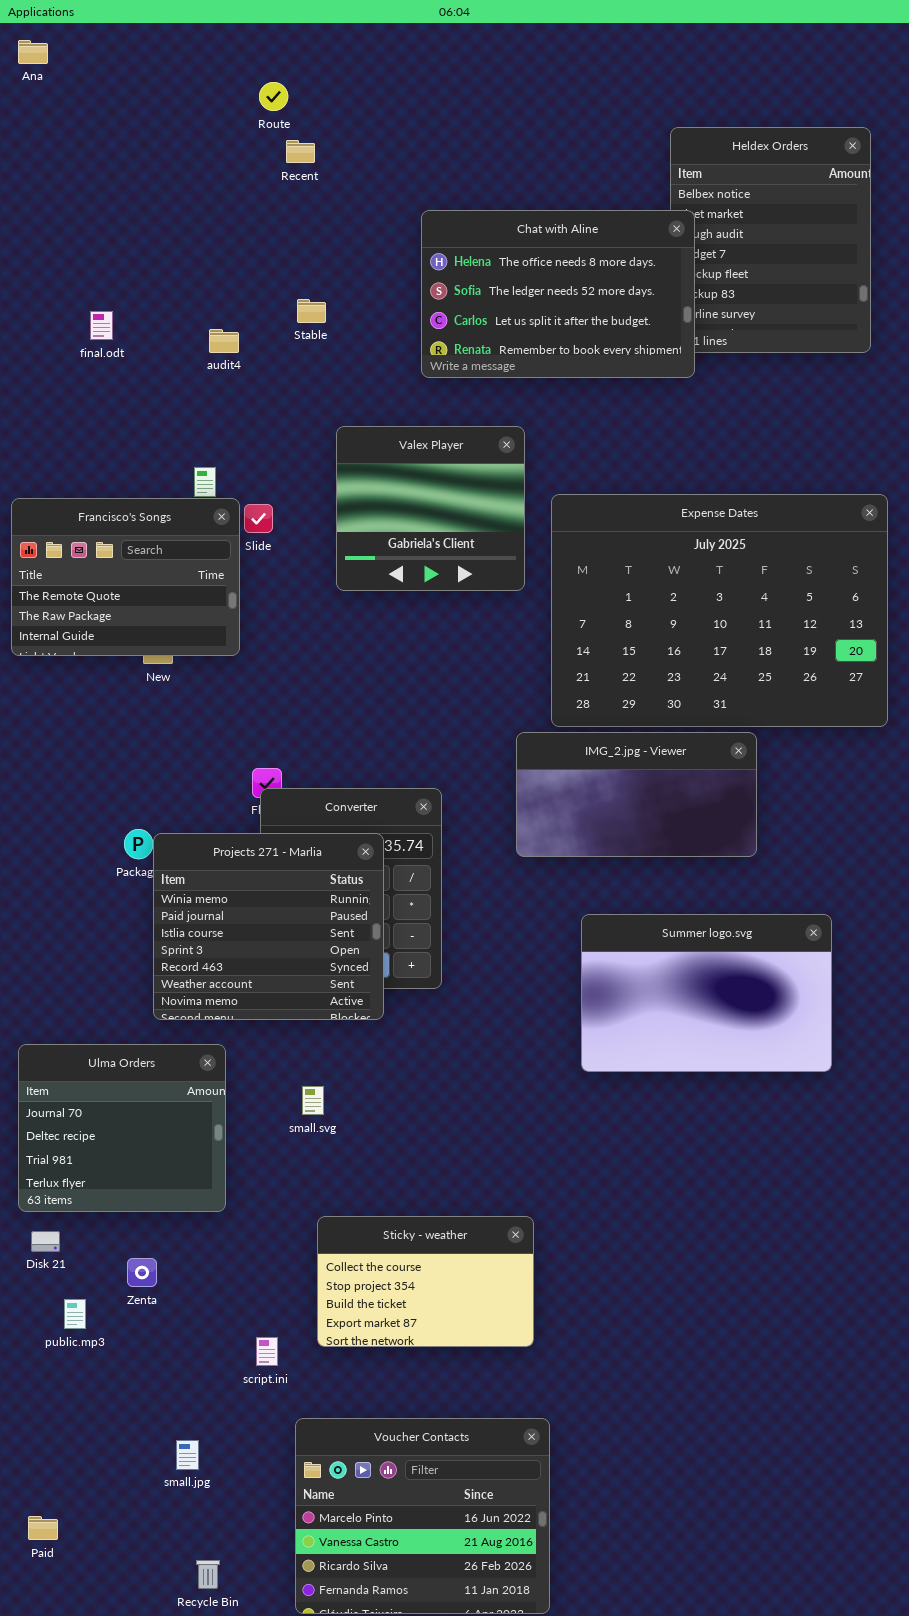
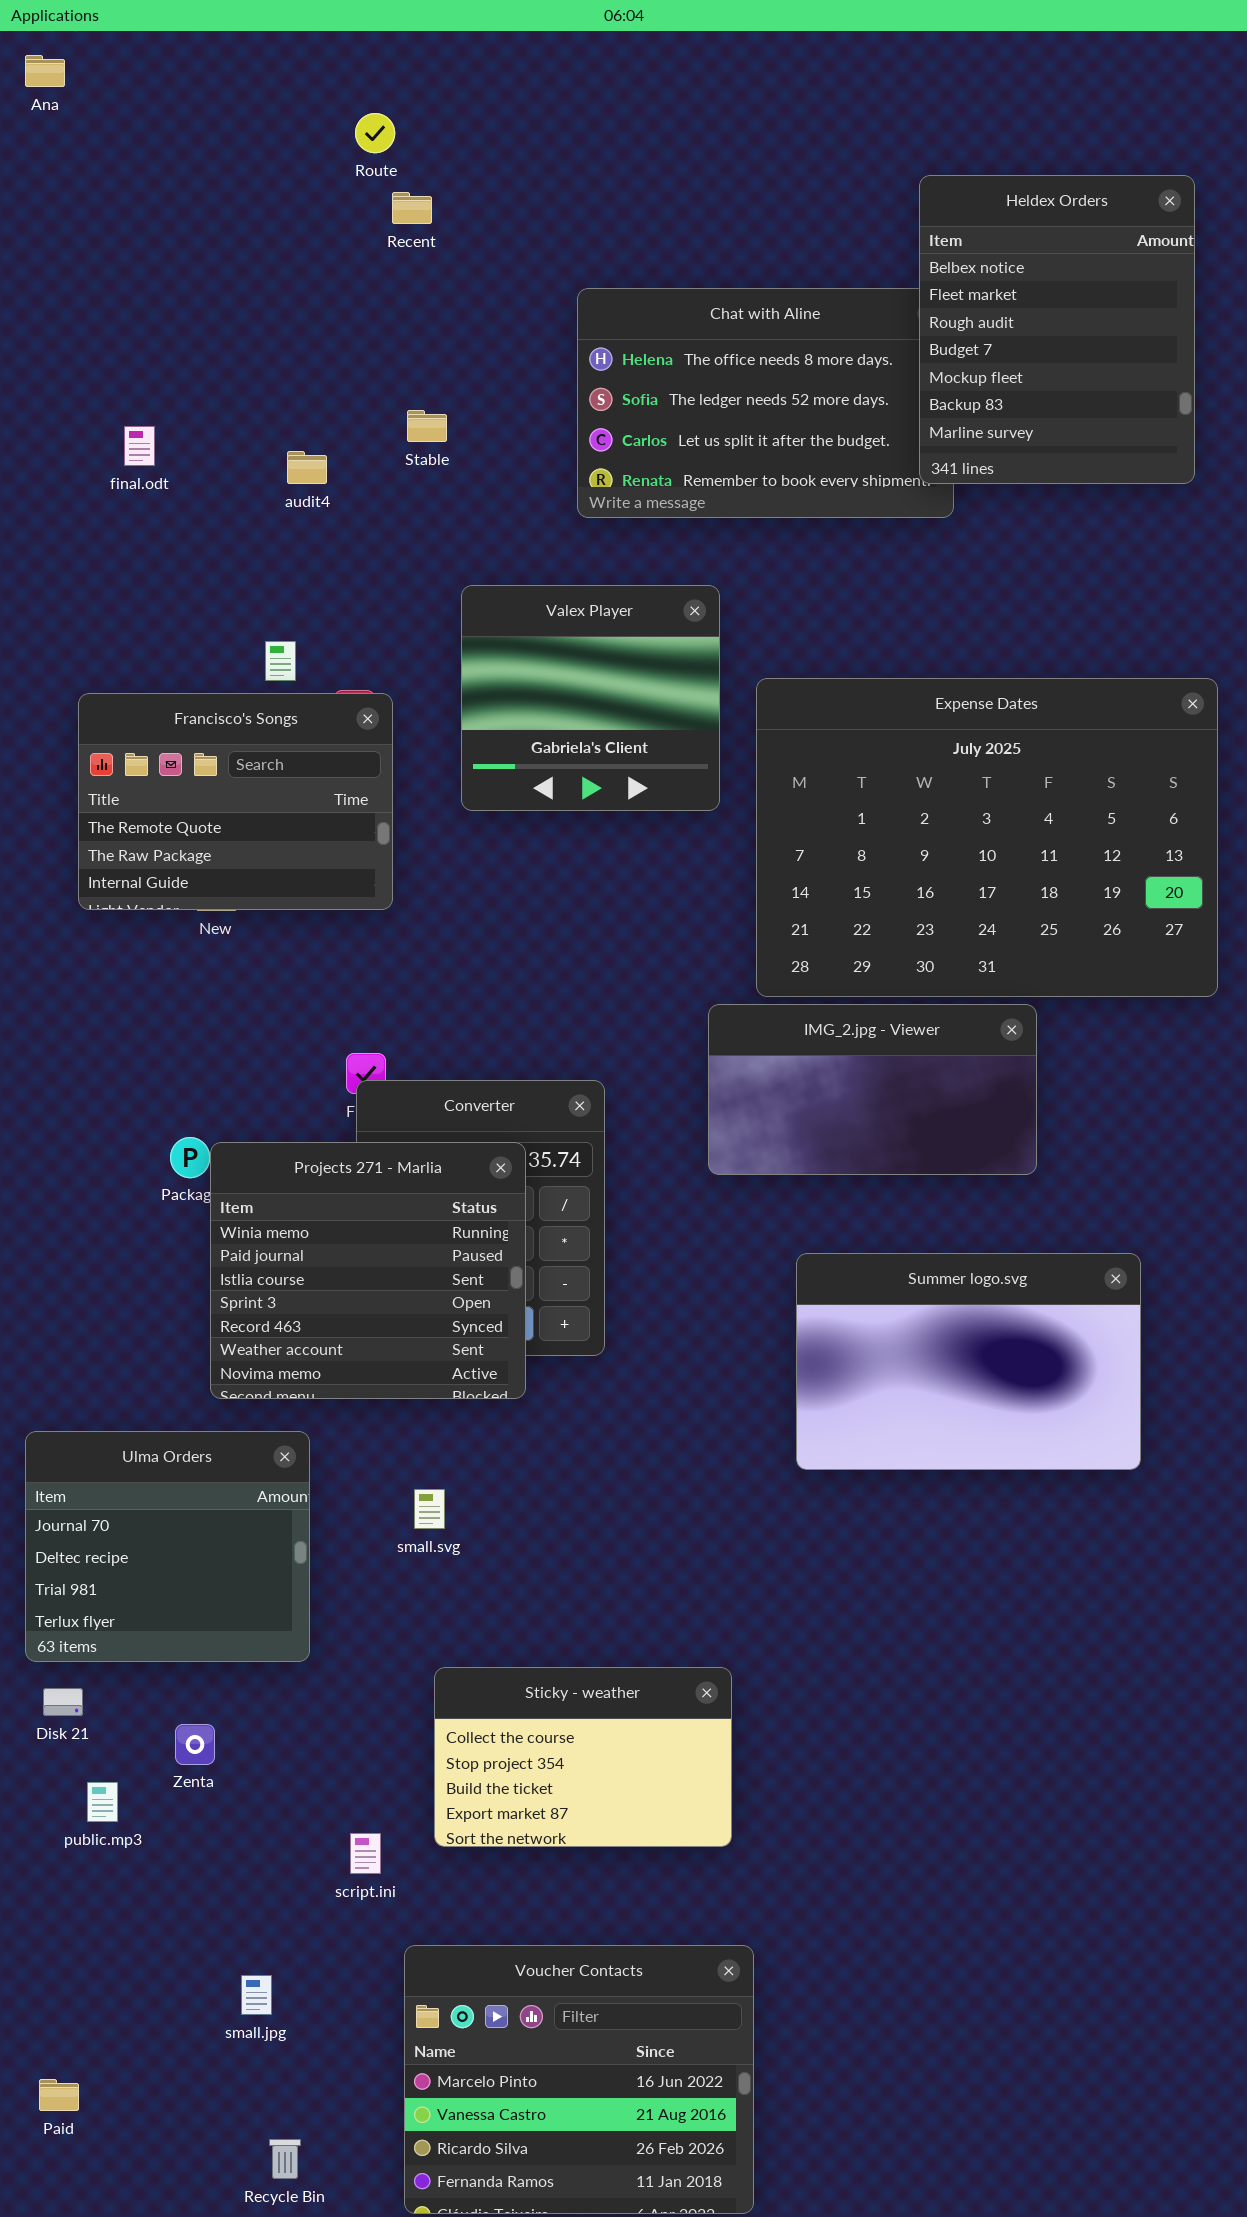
Heldex Orders: [670,127,871,353] -> [919,175,1195,484], raised
Francisco's Songs: [11,498,240,656] -> [78,693,393,910], moved

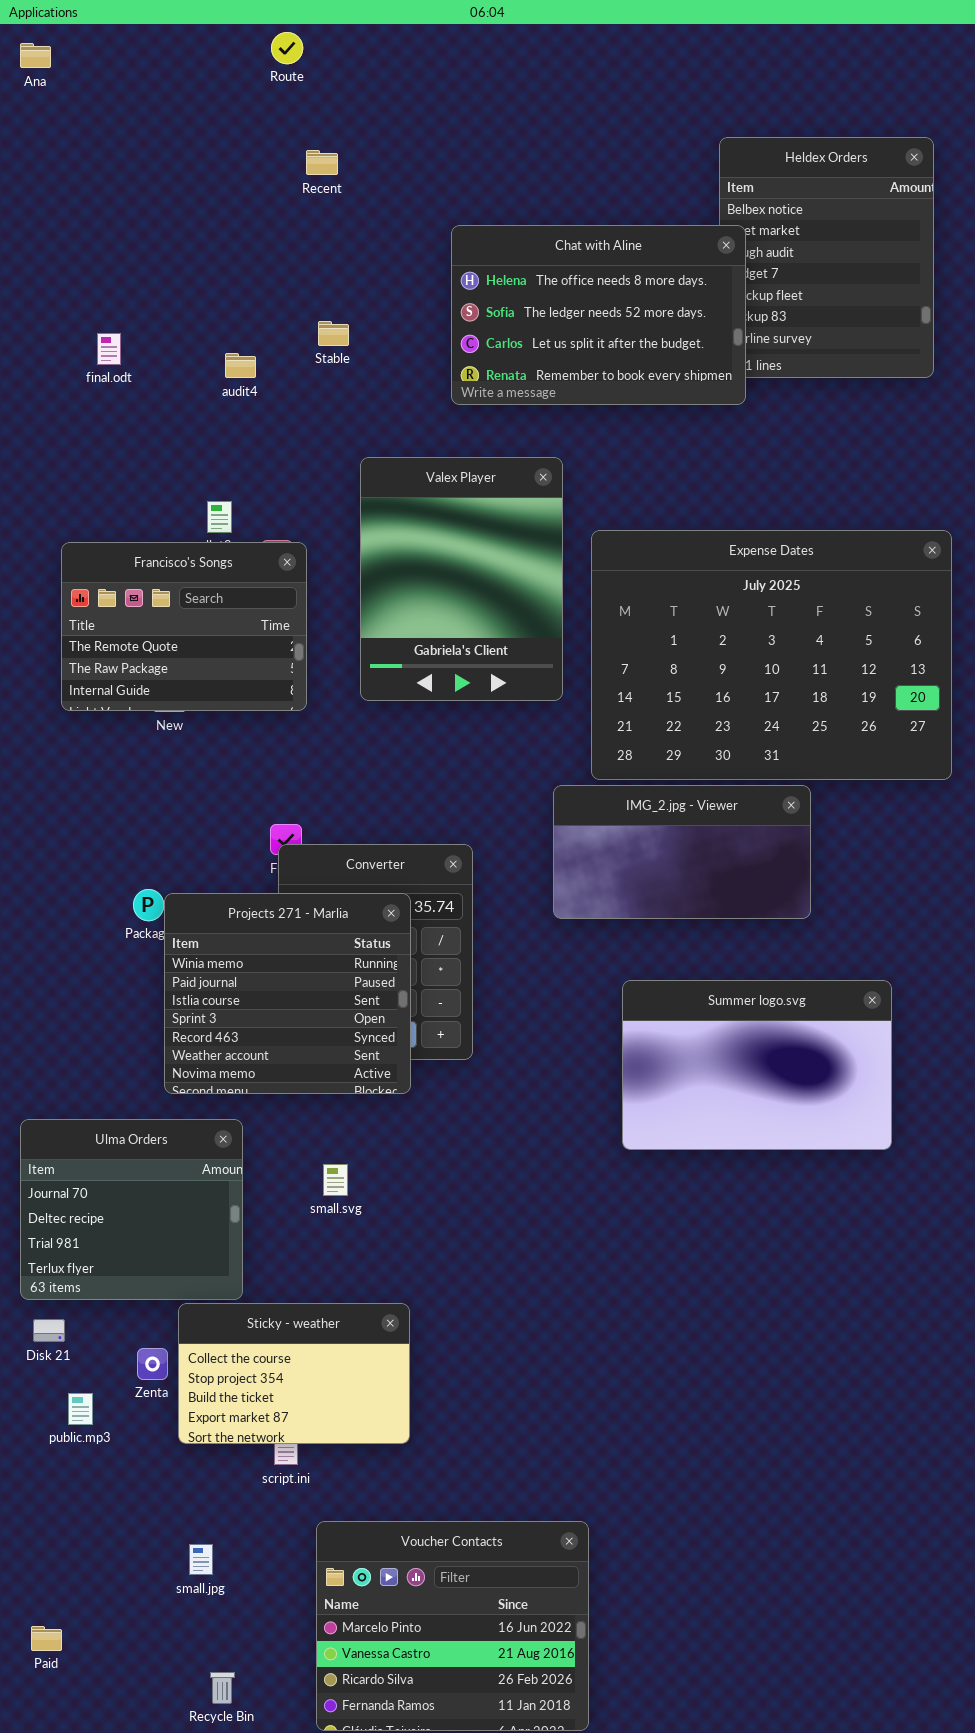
Route: [355,113,395,153] -> [271,32,303,64], moved
Chat with Aline: [577,288,954,518] -> [451,225,746,405], raised
Valex Player: [461,585,720,811] -> [360,457,563,701], resized
Sticky - weather: [434,1667,732,1847] -> [178,1303,410,1444], moved

